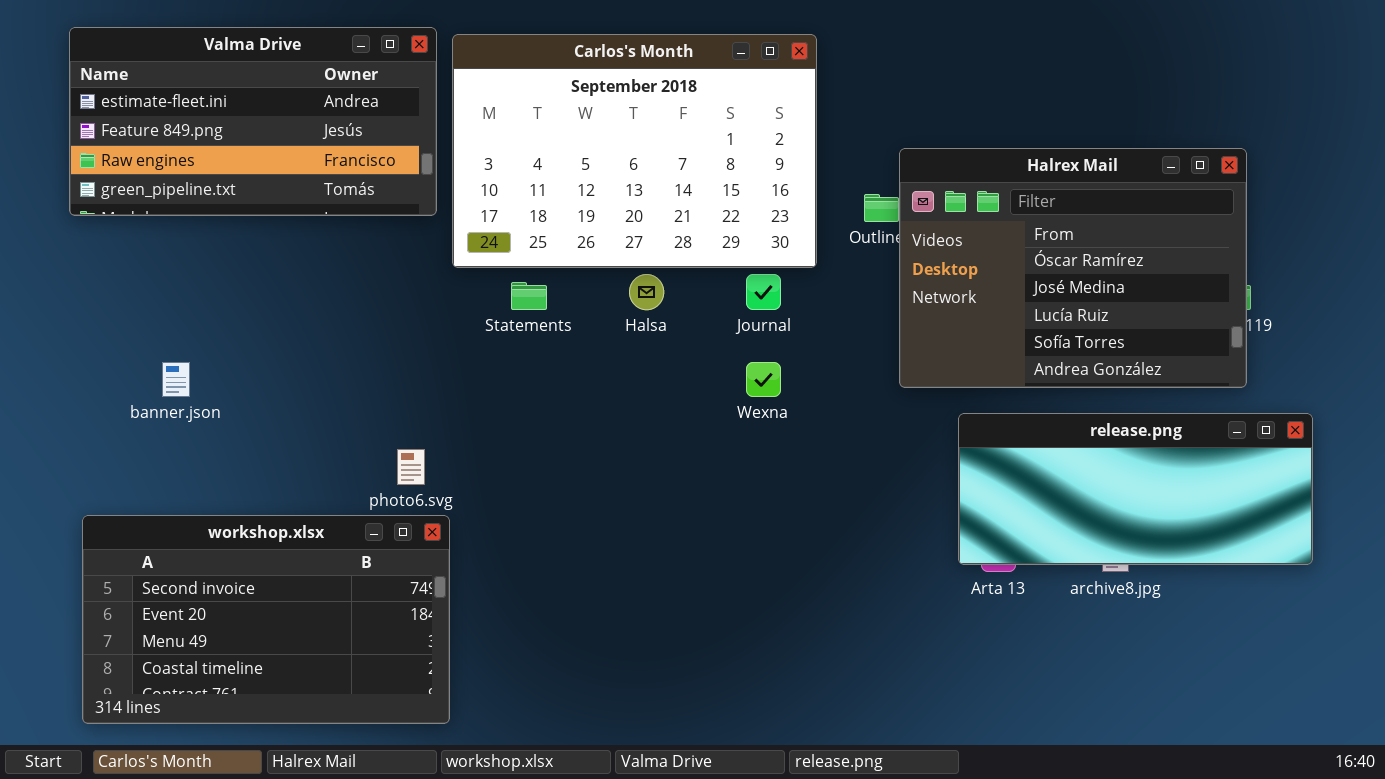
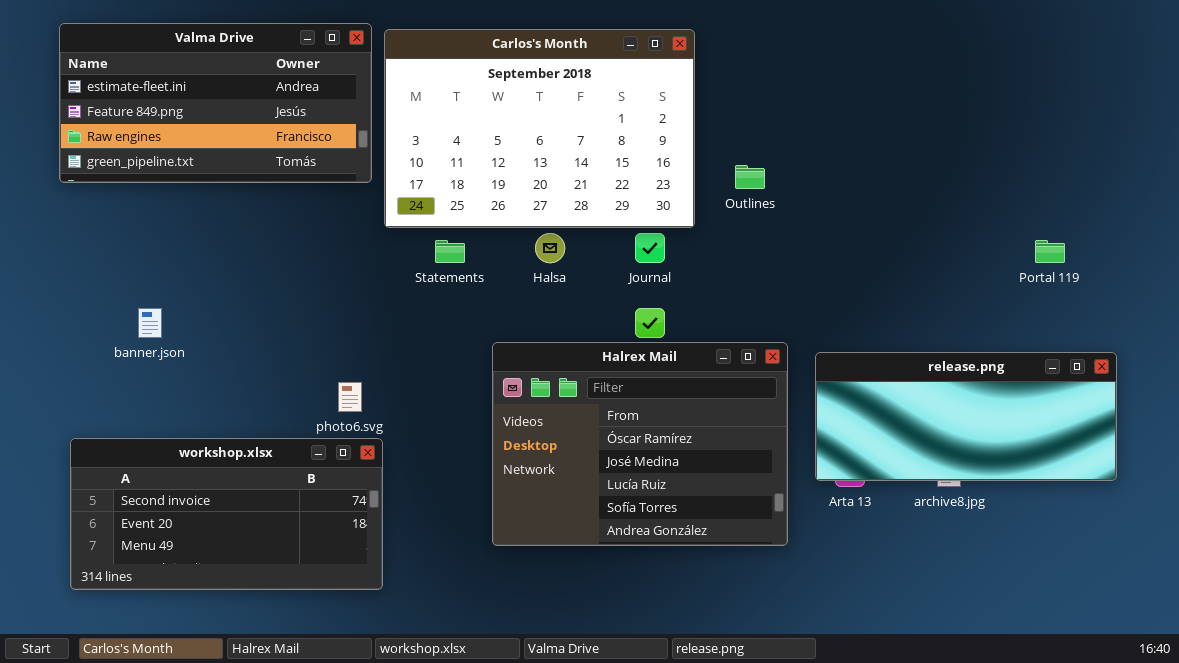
Halrex Mail: [899,148,1247,388] -> [492,342,788,546], moved
workshop.xlsx: [82,515,450,724] -> [70,438,383,590], resized

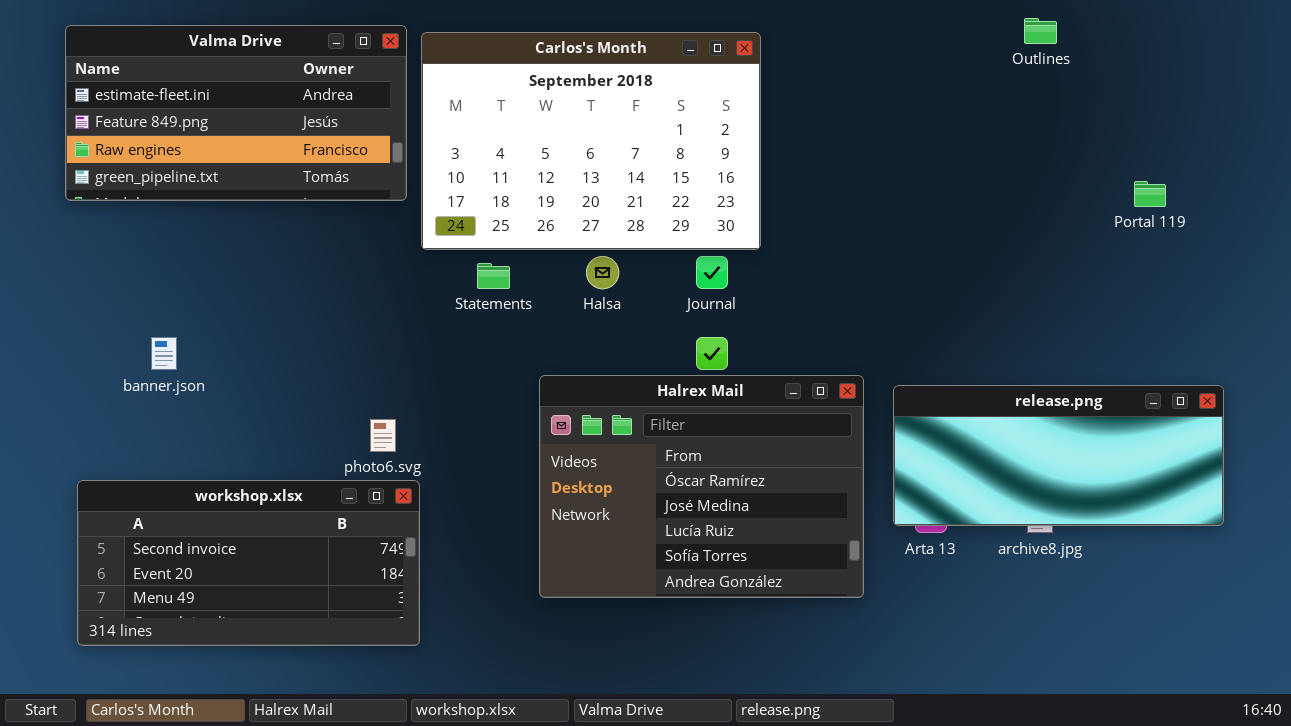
Outlines: [735,165,765,189] -> [1024,18,1057,44], moved
Portal 119: [1035,240,1065,263] -> [1134,181,1166,207], moved

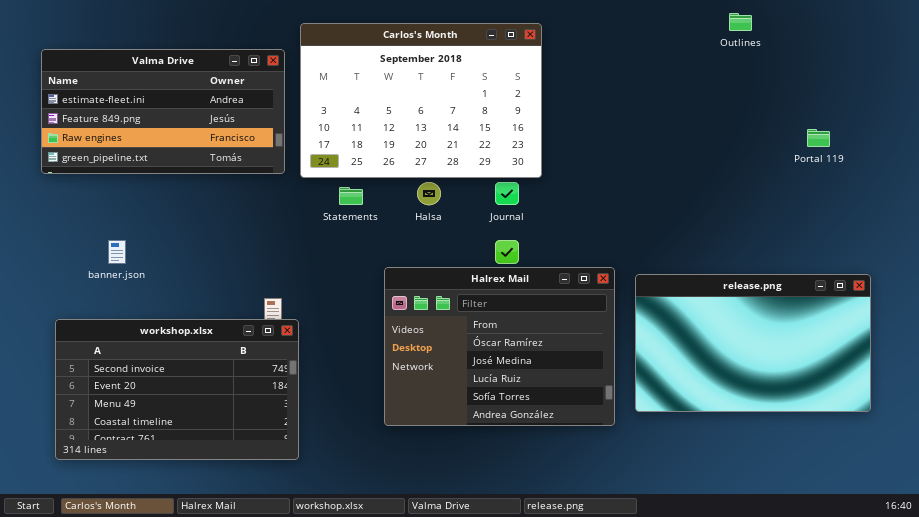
Valma Drive: [65,25,407,201] -> [41,49,285,174], moved
release.png: [893,385,1224,526] -> [635,274,871,412], resized
workshop.xlsx: [77,480,420,646] -> [55,319,299,460], resized

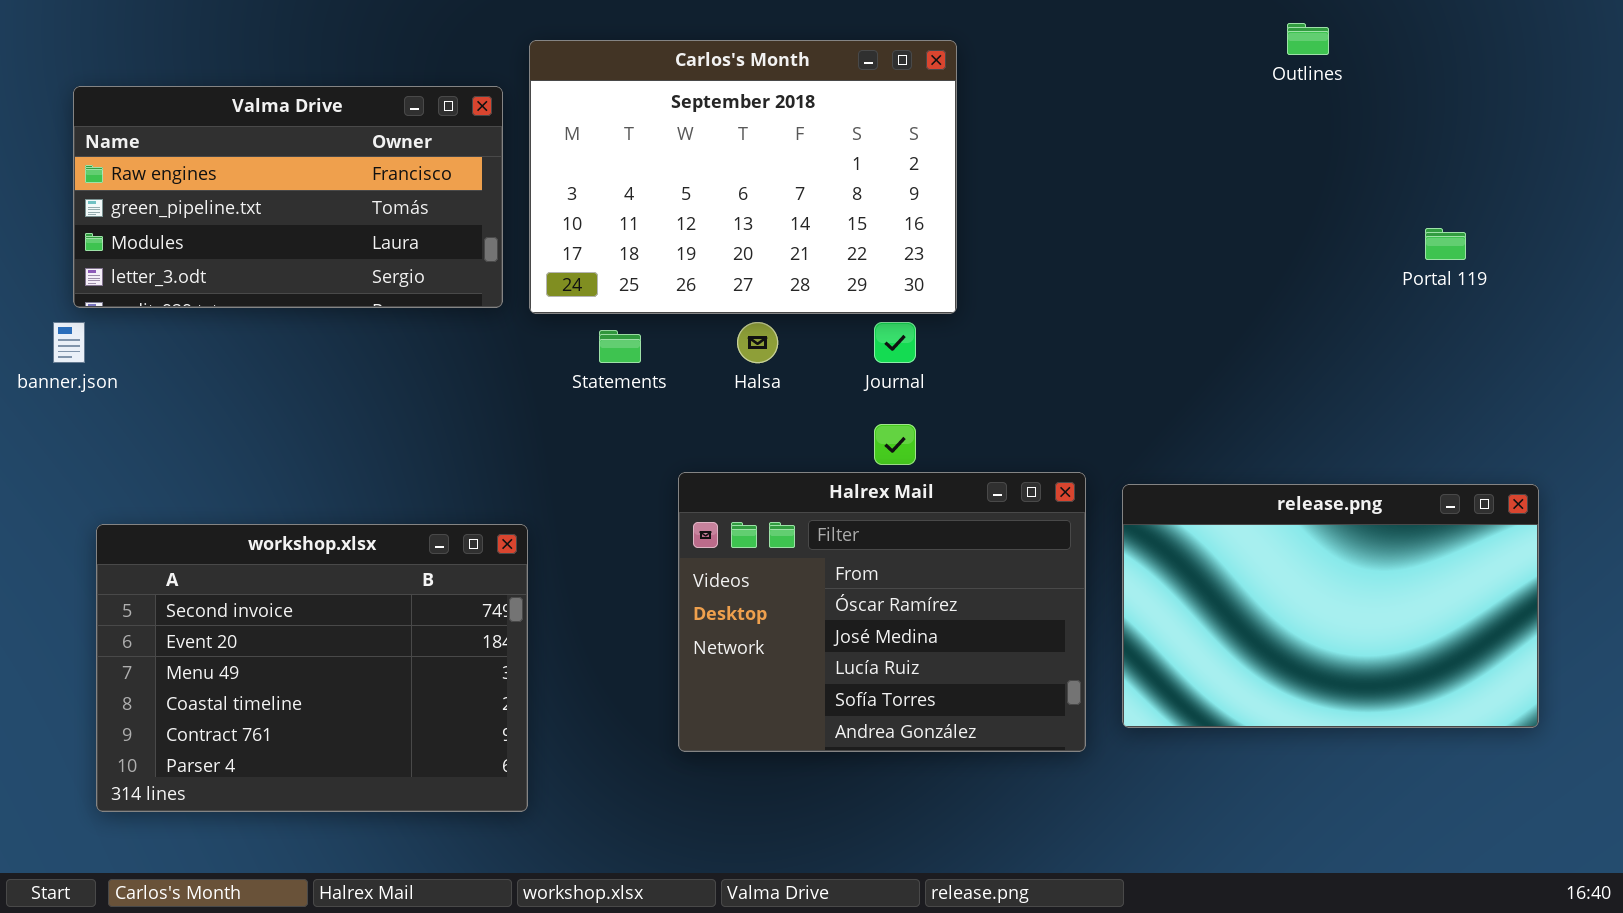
Valma Drive: [41,49,285,174] -> [73,86,503,308], scrolled down 2 rows
banner.json: [108,240,126,264] -> [53,322,85,363], moved
workshop.xlsx: [55,319,299,460] -> [96,524,528,812], resized

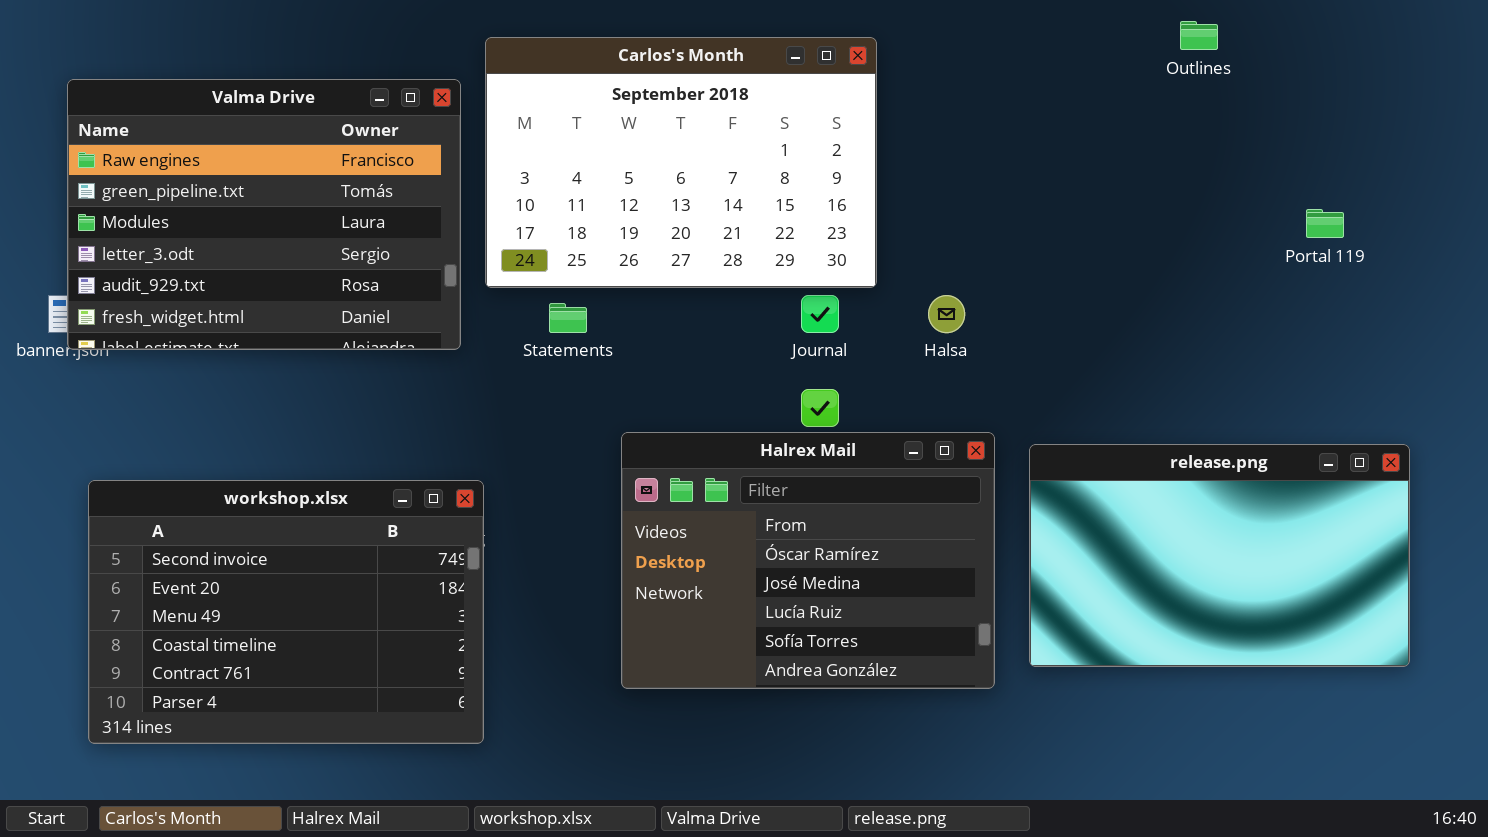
Valma Drive: [73,86,503,308] -> [67,79,461,350], resized
Halsa: [737,322,778,363] -> [928,295,965,333], moved

